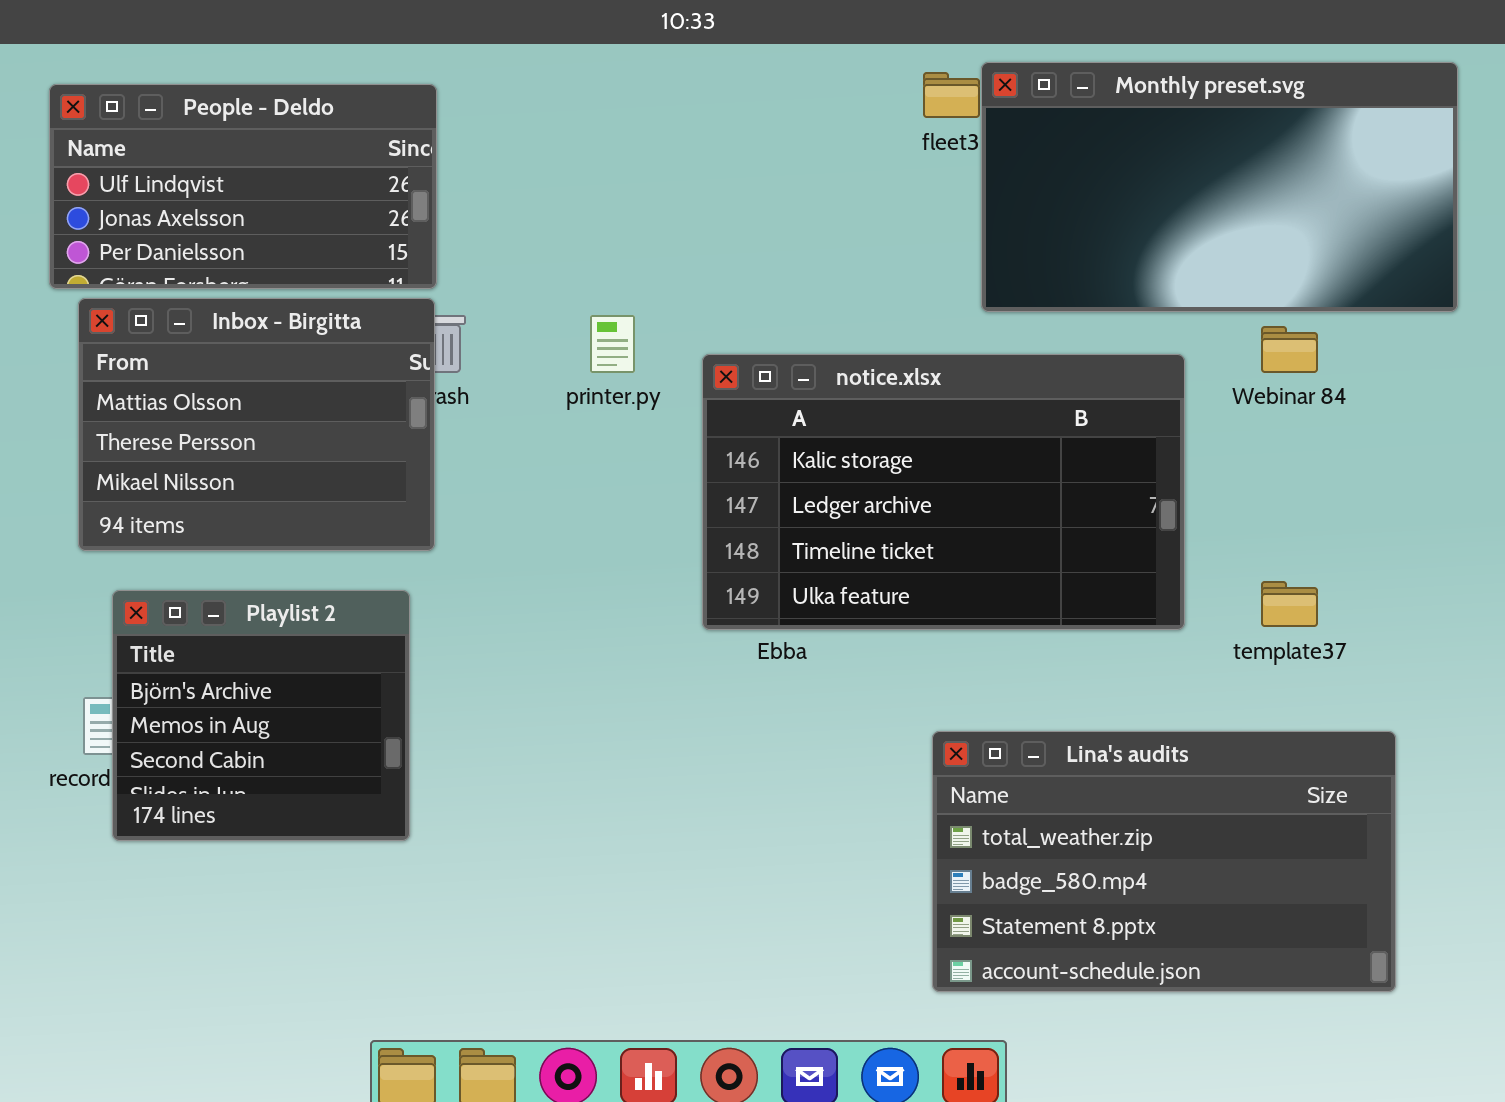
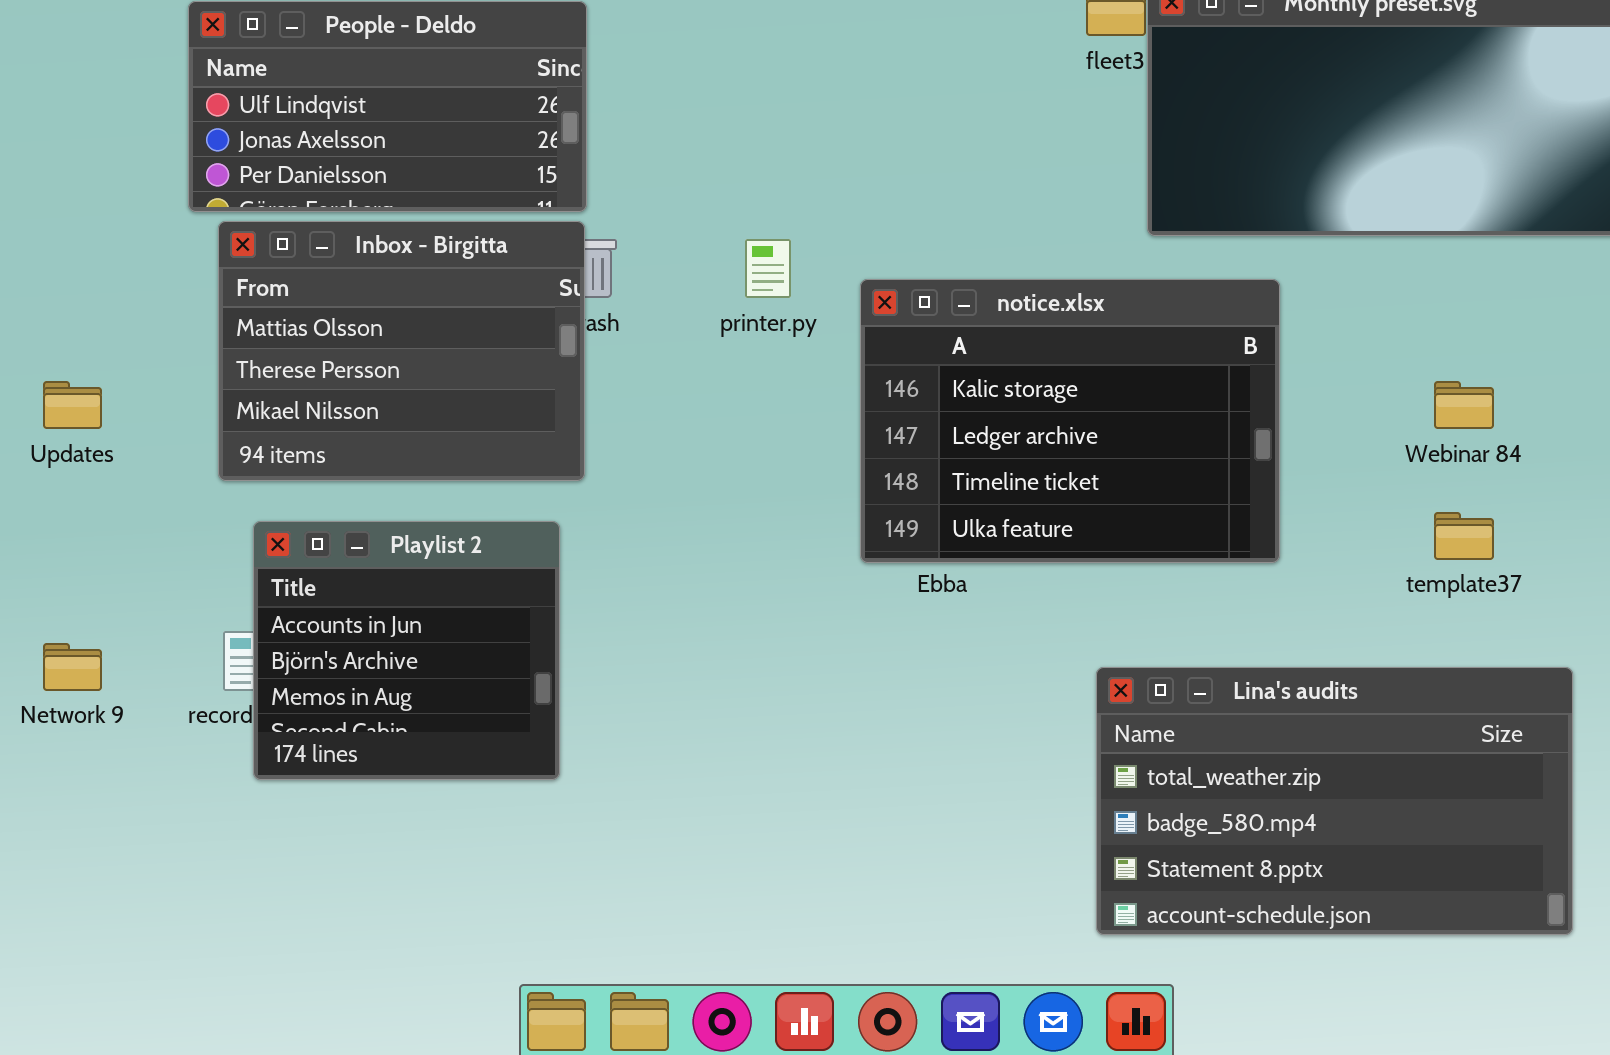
Webinar 84: [1261,326,1318,373] -> [1434,381,1494,429], moved
notice.xlsx: [702,354,1185,630] -> [860,279,1280,563], resized
Playlist 2: [112,590,410,841] -> [253,521,560,780], scrolled up 1 row

